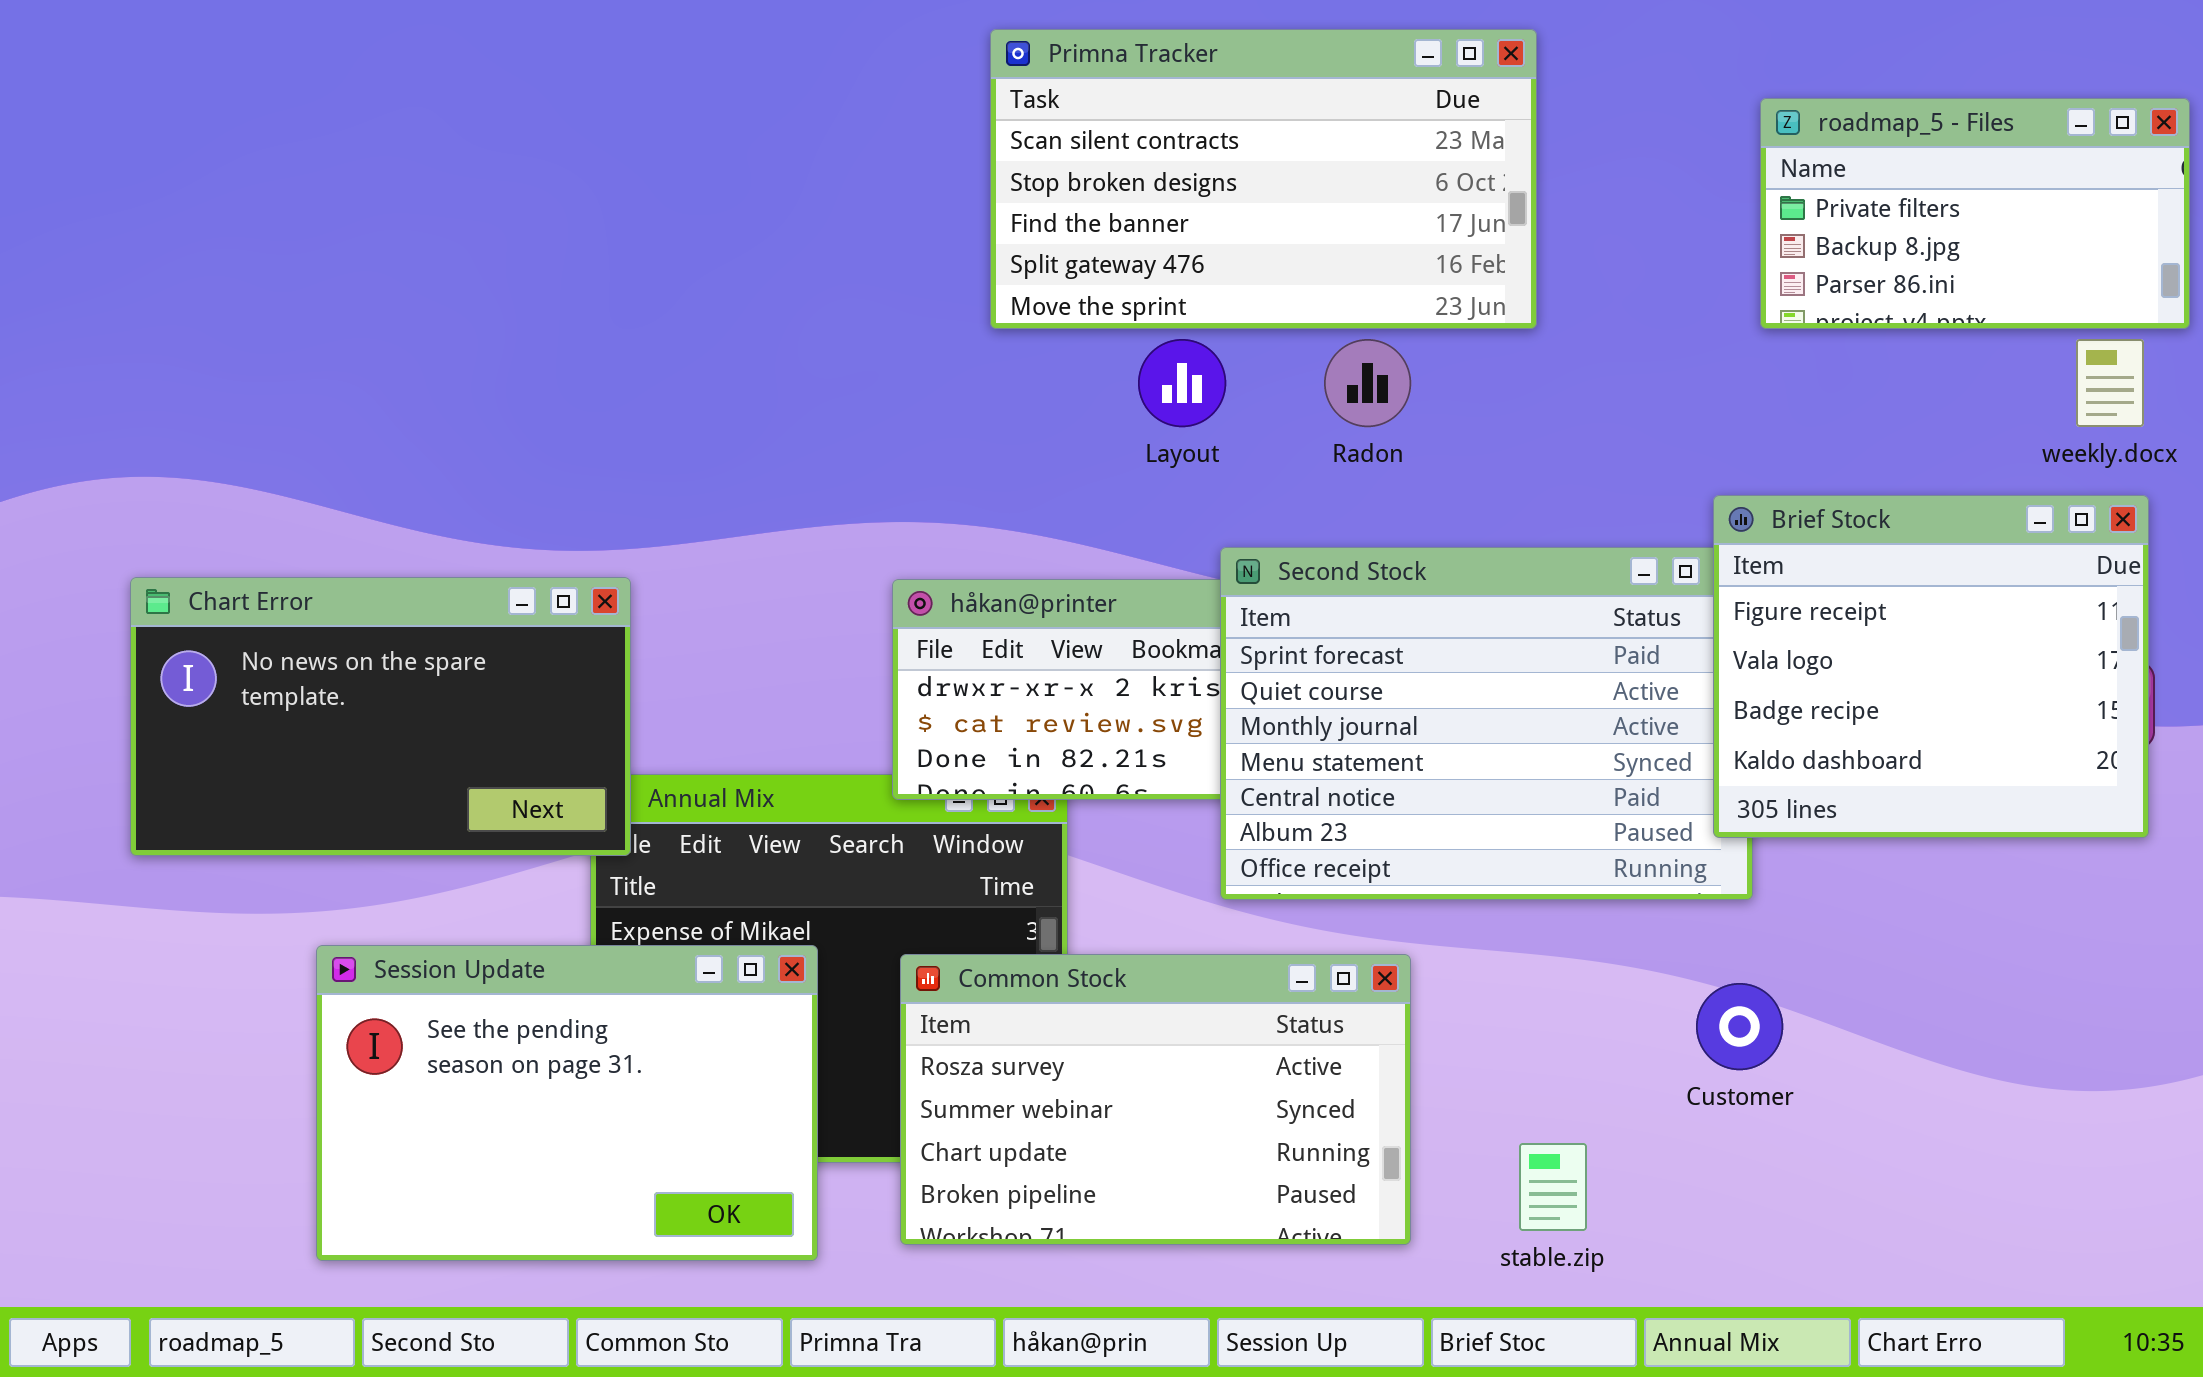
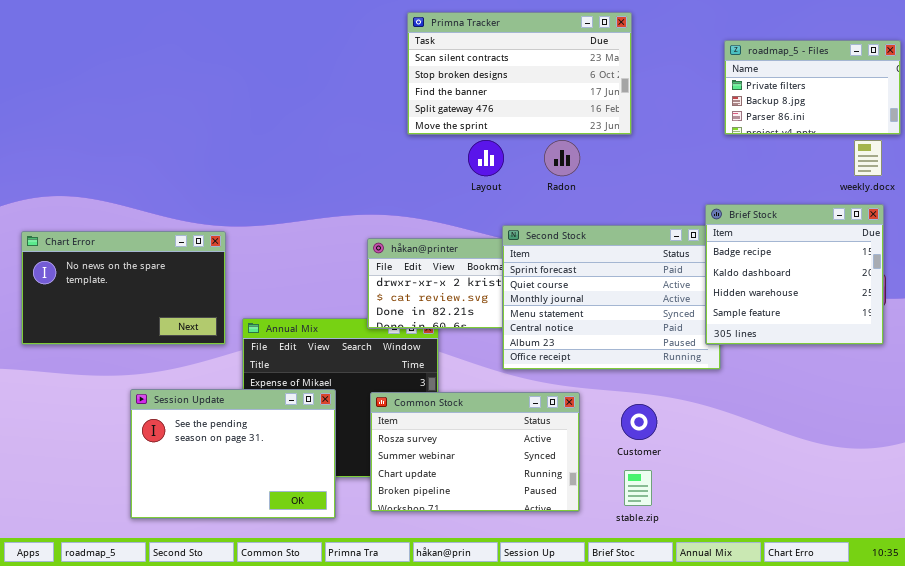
Brief Stock: [1713,495,2149,838] -> [705,204,884,345], scrolled down 2 rows
Chart Error: [130,577,631,856] -> [21,231,226,345], moved
Customer: [1696,983,1783,1070] -> [621,404,657,440], moved

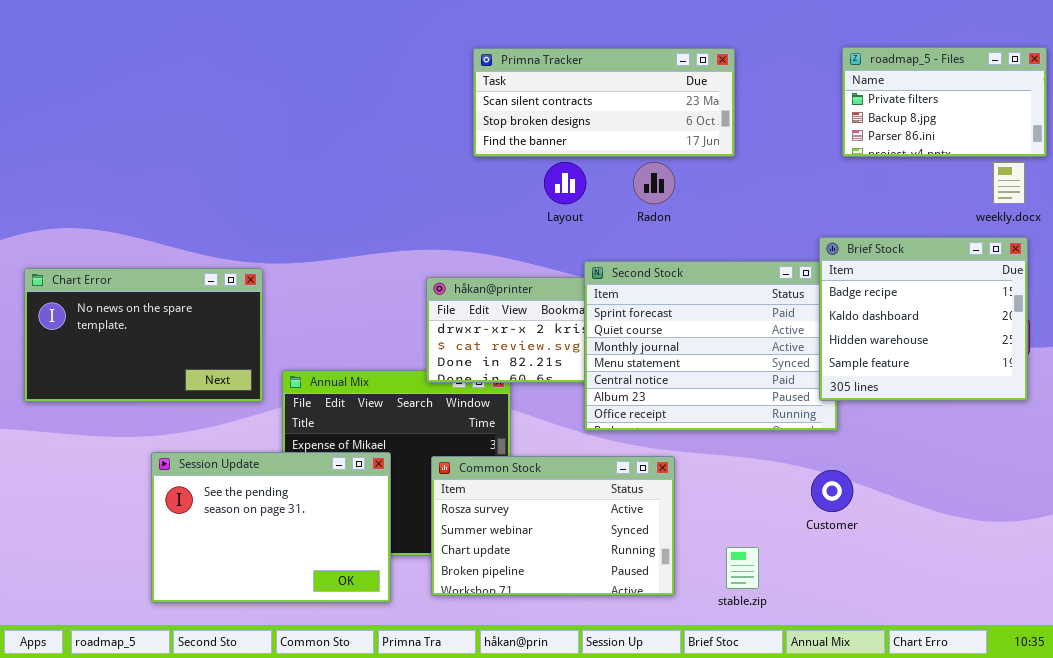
Primna Tracker: [407,12,632,135] -> [473,48,735,157], resized
Customer: [621,404,657,440] -> [811,470,853,512], moved

